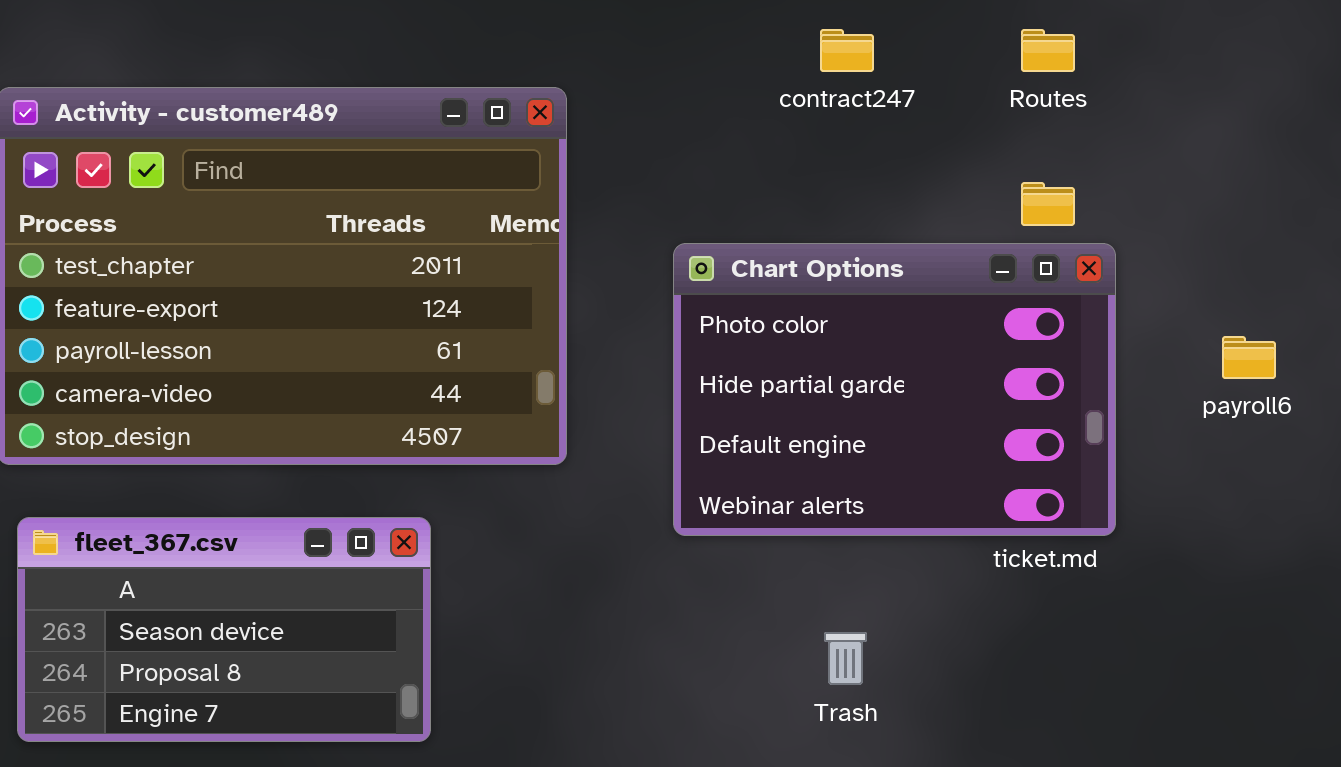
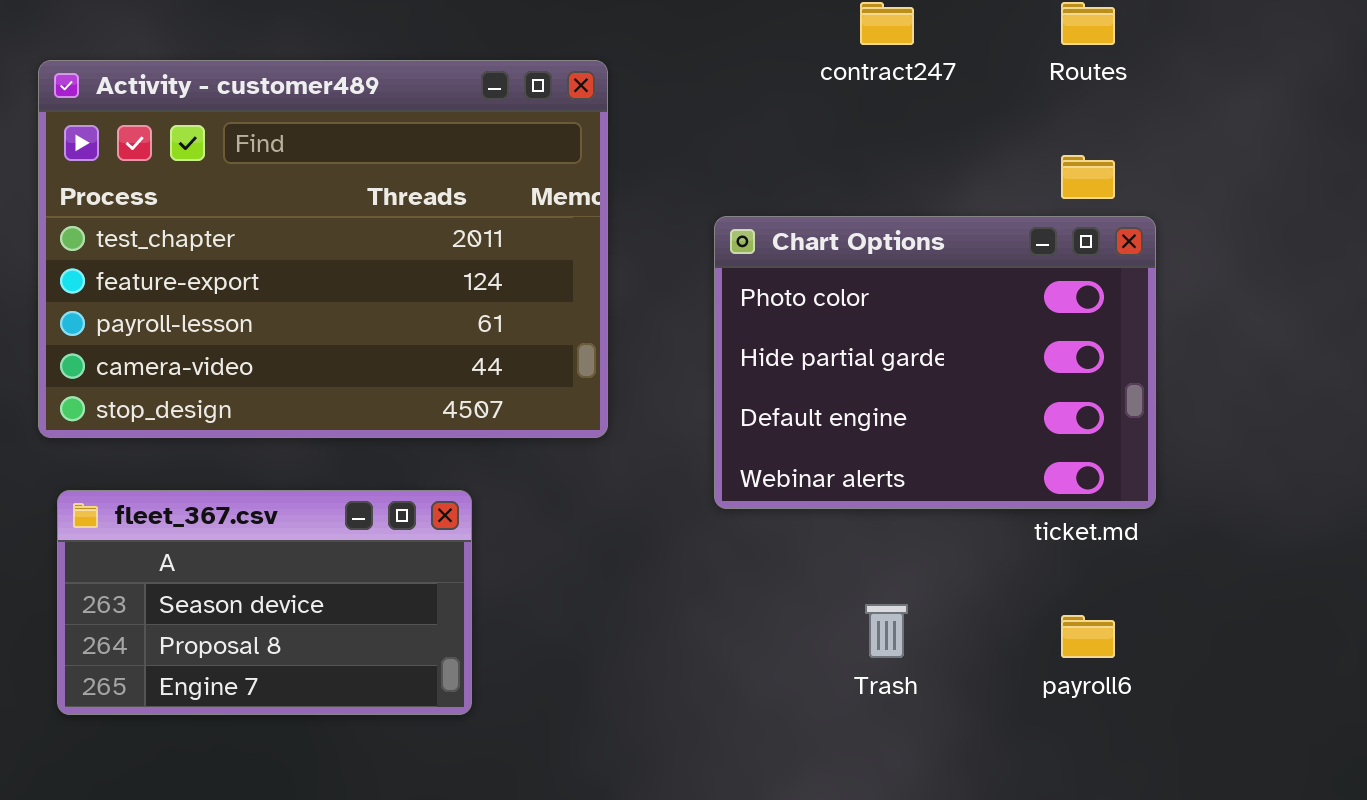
payroll6: [1222,336,1276,379] -> [1061,615,1115,658], moved

